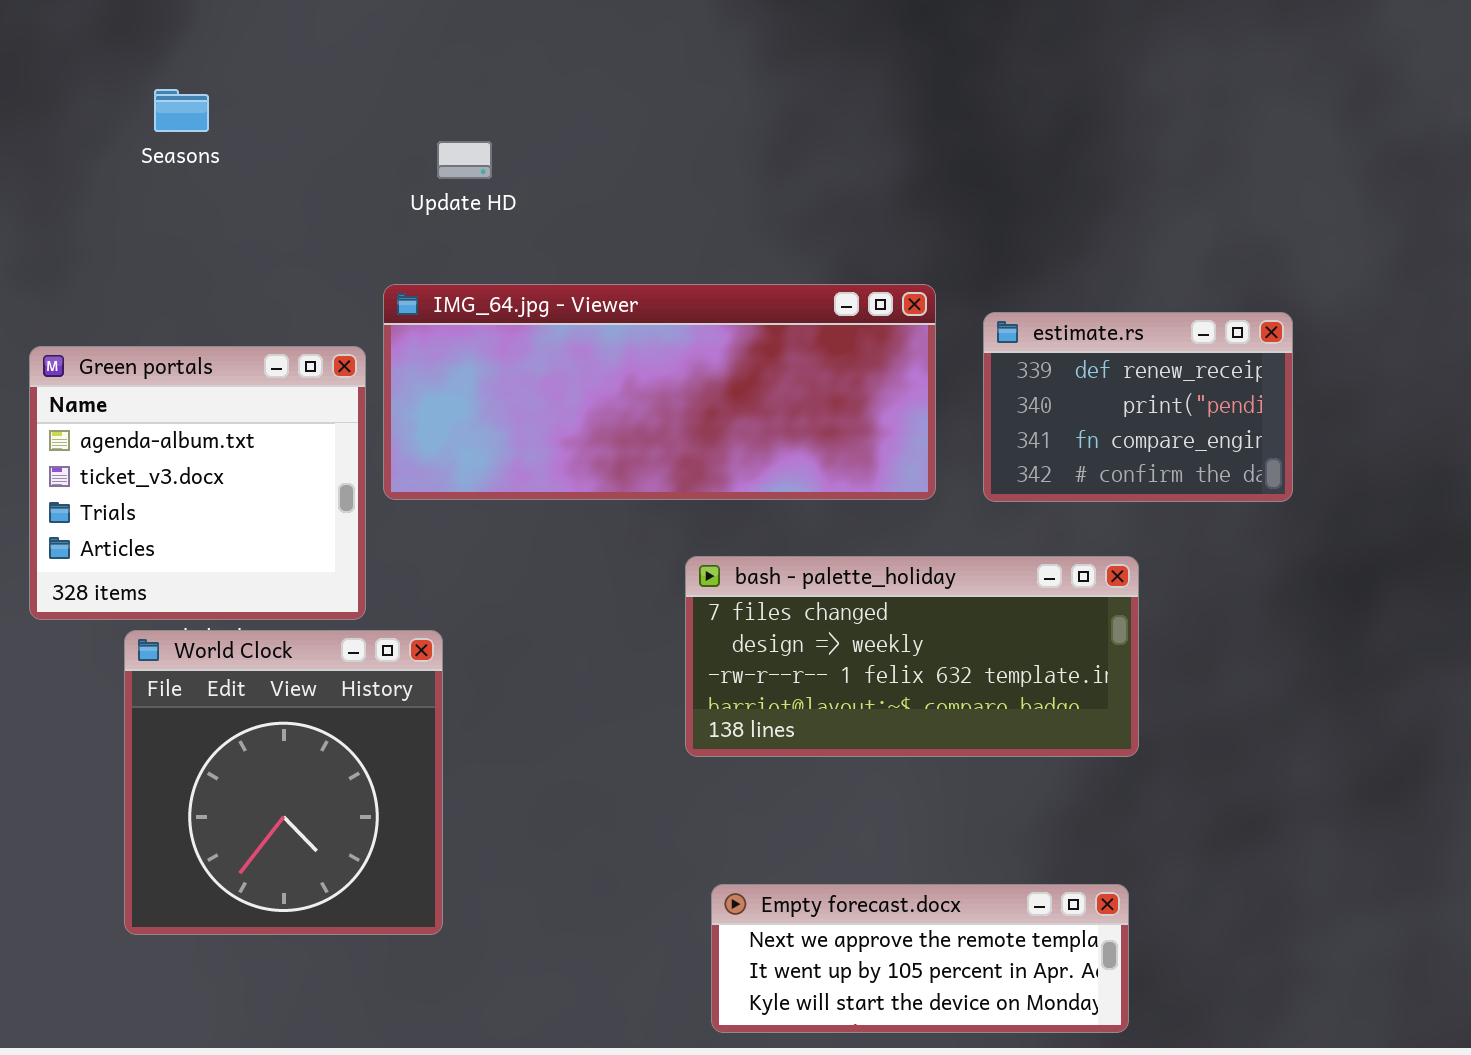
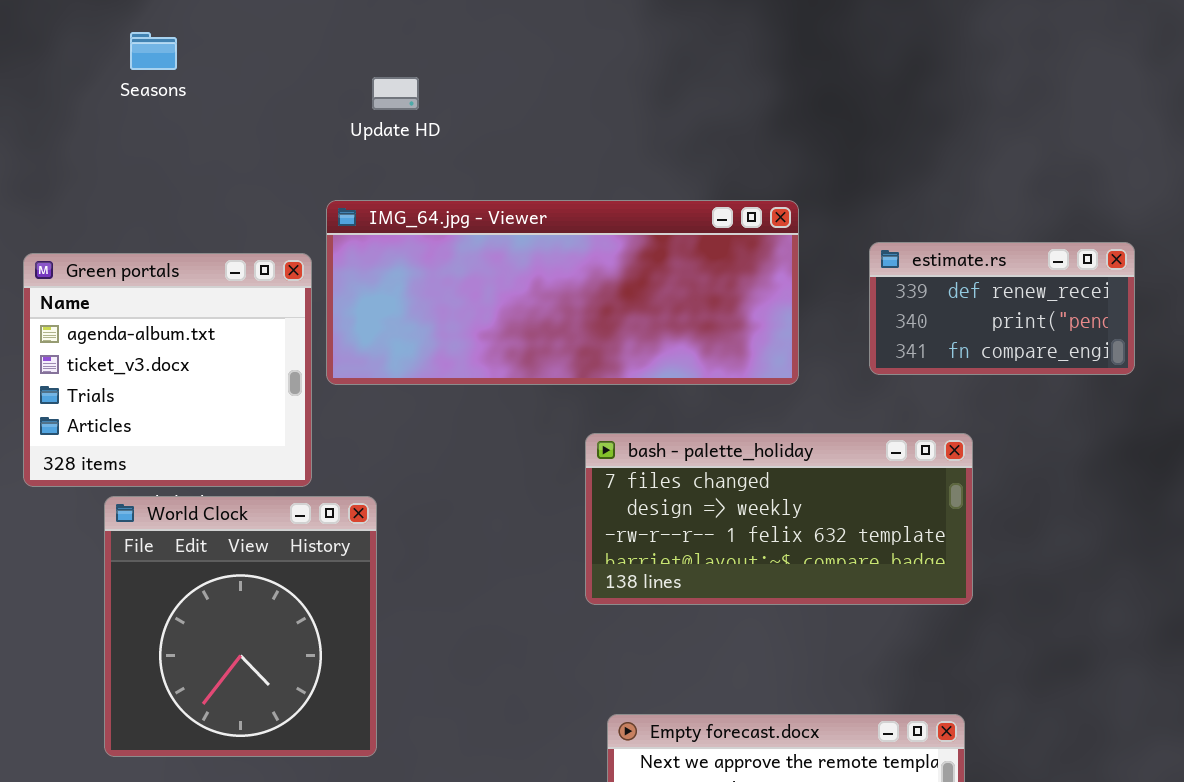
estimate.rs: [983,312,1293,502] -> [869,242,1135,375], moved, resized

